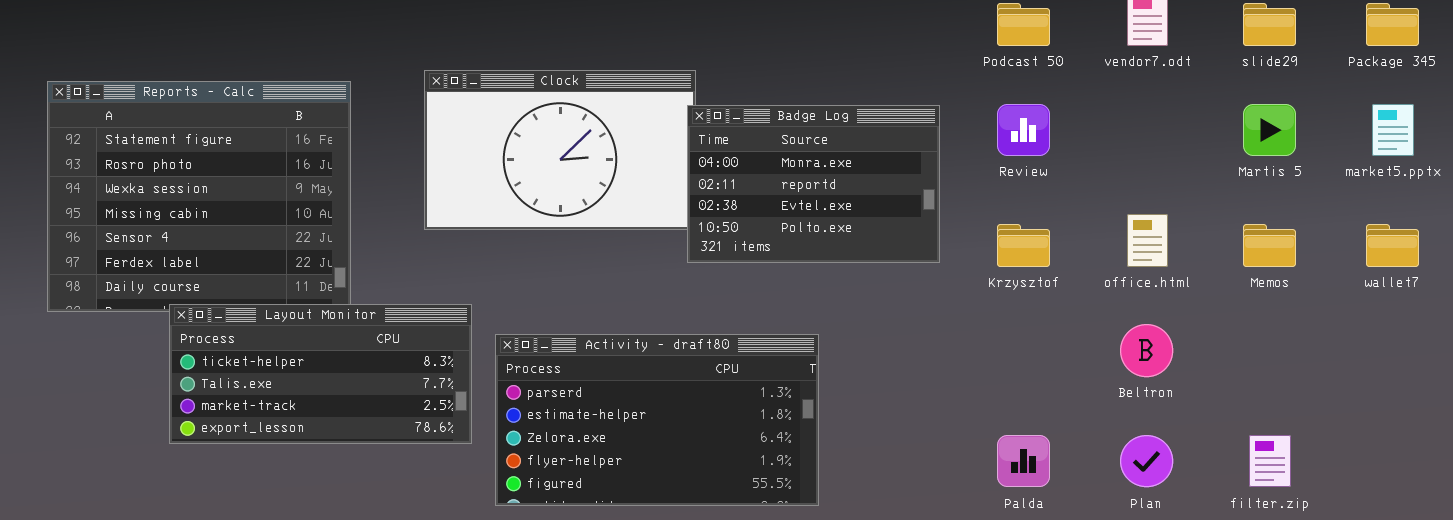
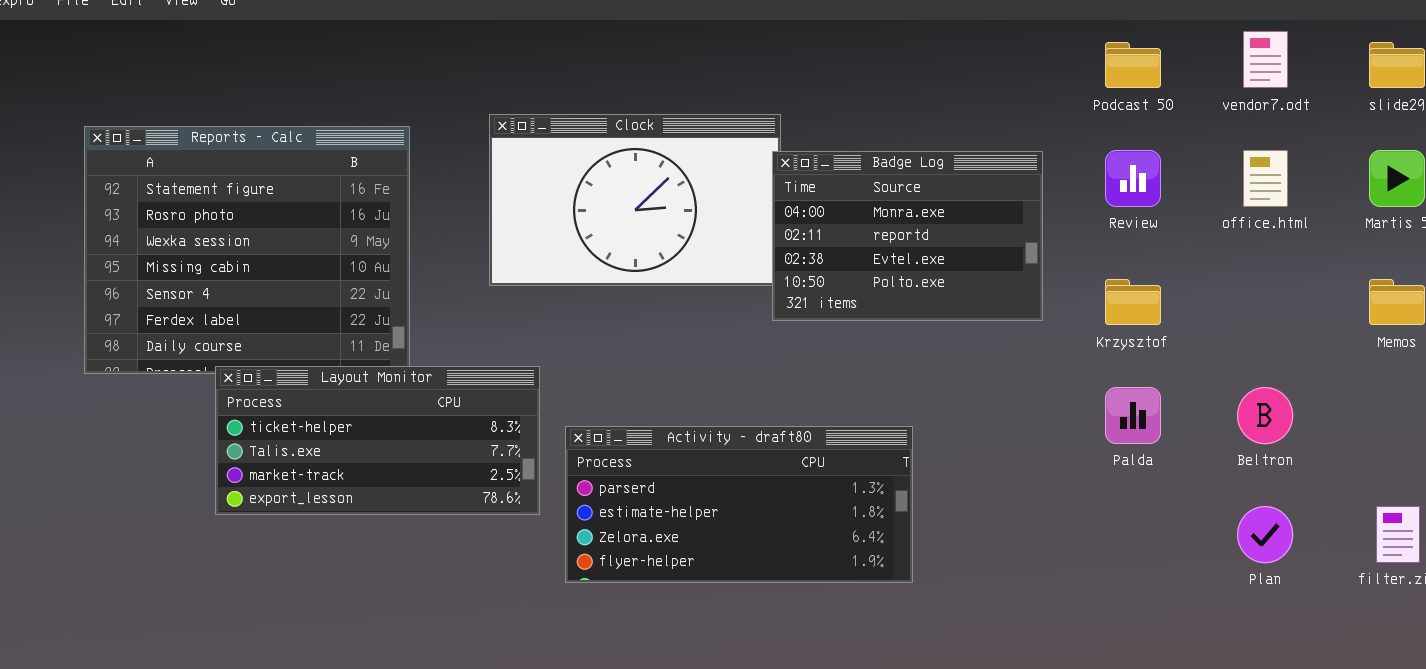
office.html: [1127,214,1168,267] -> [1243,150,1288,207], moved
Activity - draft80: [495,334,819,506] -> [565,426,913,583], resized
Palda: [997,435,1050,487] -> [1105,387,1161,444], moved

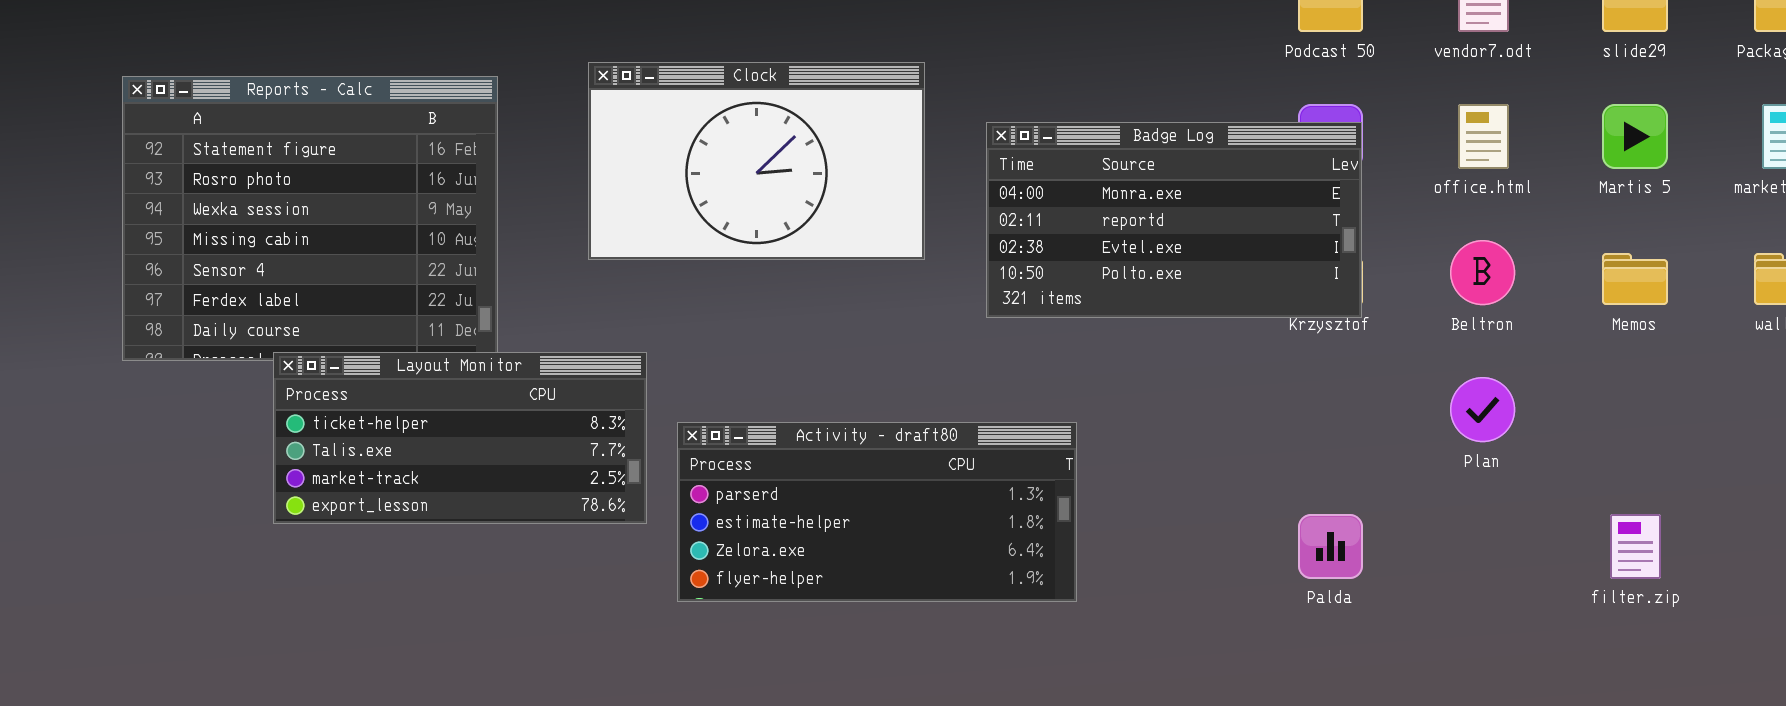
Badge Log: [772,151,1043,321] -> [986,122,1362,318], moved, resized
Palda: [1105,387,1161,444] -> [1298,514,1363,579], moved
Beltron: [1237,387,1293,444] -> [1450,240,1515,305], moved
Plan: [1237,506,1293,563] -> [1450,377,1515,442], moved

